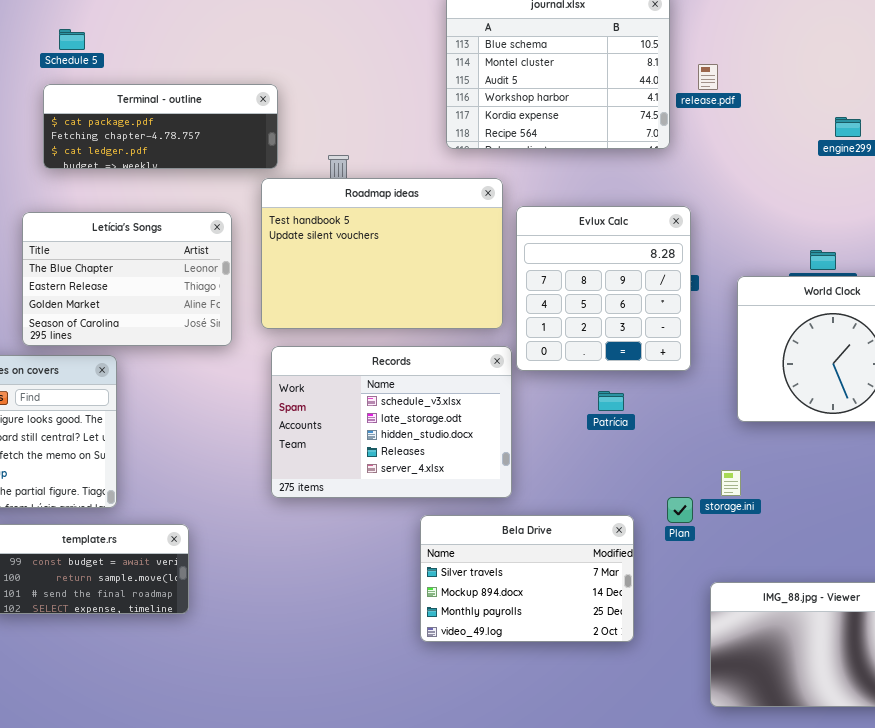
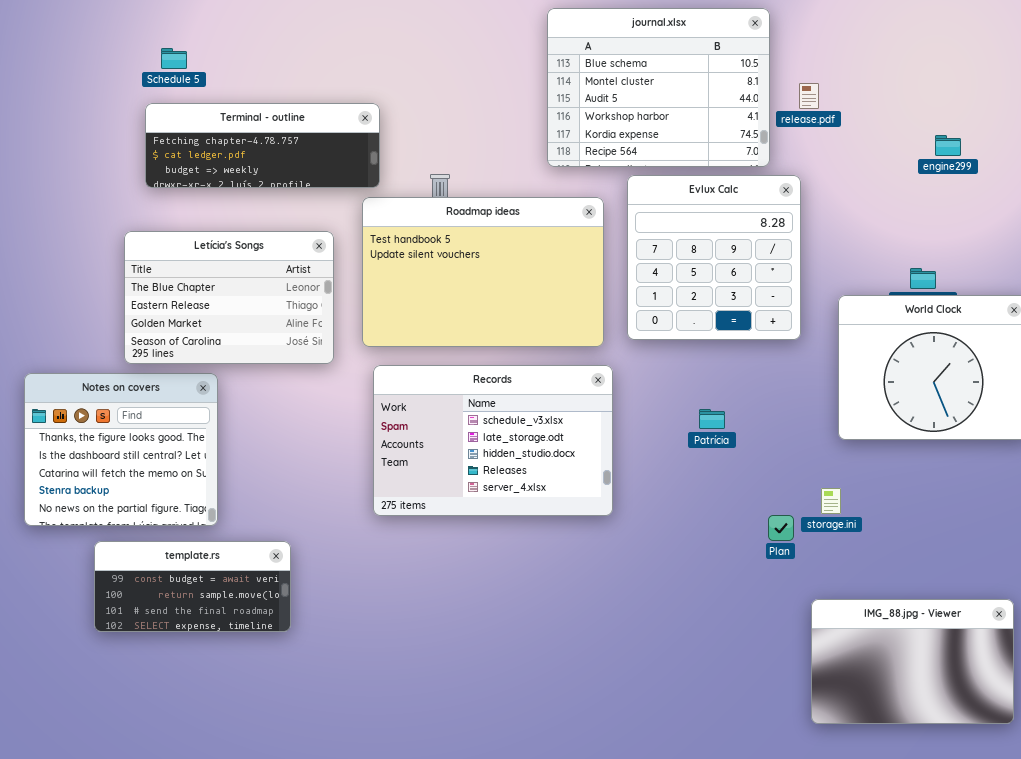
Terminal - outline: [43,84,278,169] -> [145,103,380,188], scrolled down 1 row
Evlux Calc: [516,206,691,371] -> [627,175,801,340], moved
Bela Drive: [420,515,634,642] -> none, closed

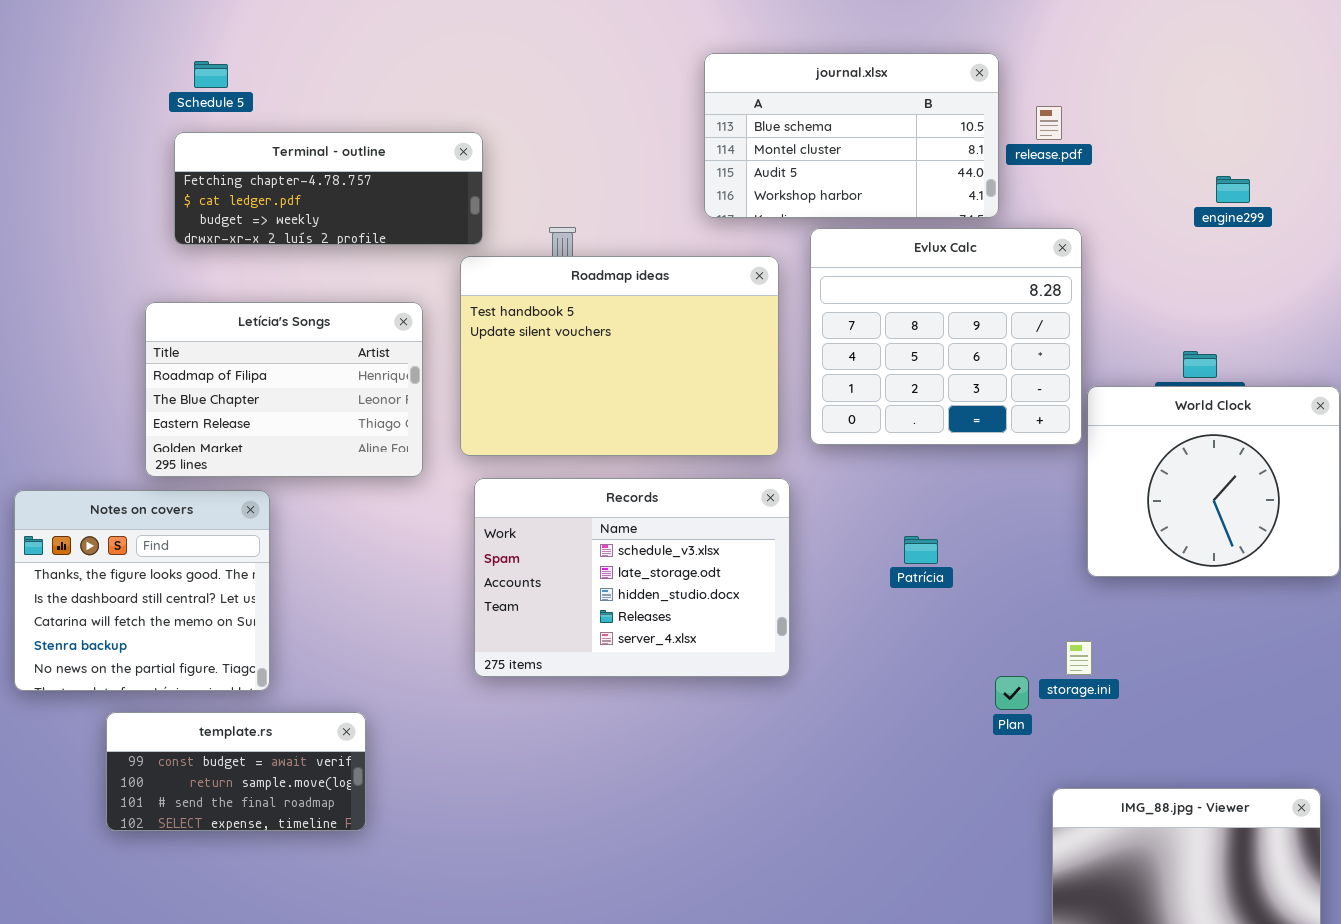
journal.xlsx: [547,8,770,167] -> [704,53,999,218], resized
Evlux Calc: [627,175,801,340] -> [810,228,1082,445], resized
Letícia's Songs: [124,231,334,364] -> [145,302,423,477], scrolled up 1 row

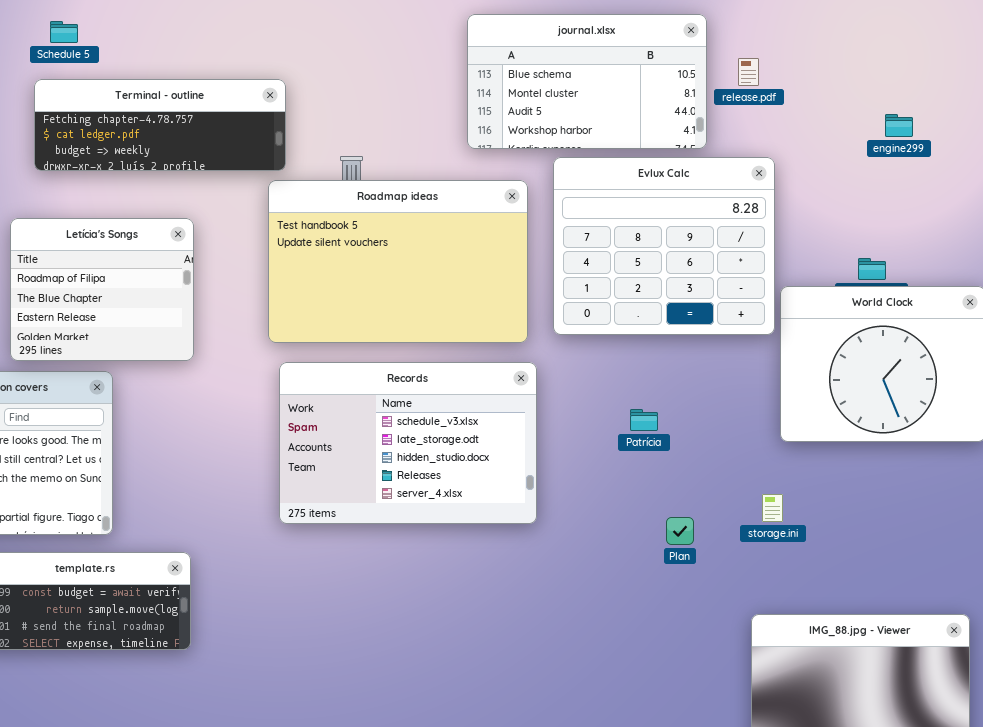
Letícia's Songs: [145,302,423,477] -> [10,218,194,361], resized
Plan: [995,676,1029,710] -> [666,517,694,545], moved

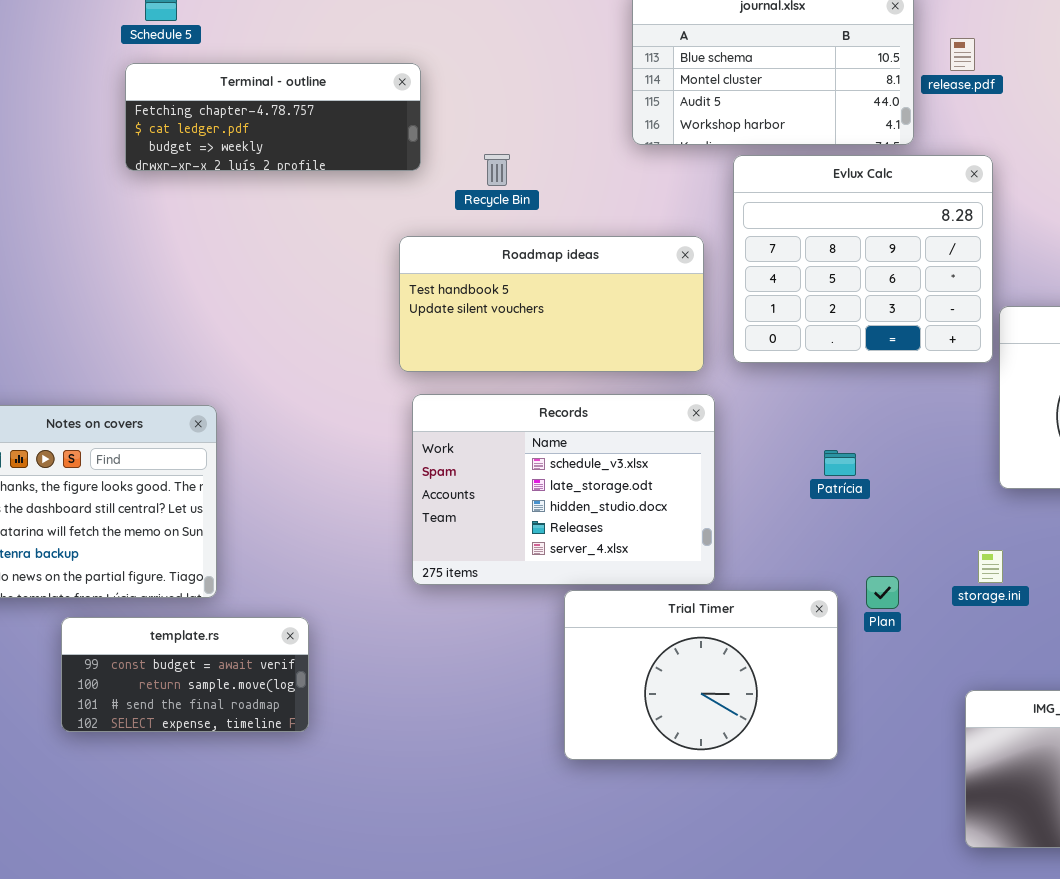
Roadmap ideas: [268,180,528,343] -> [399,236,704,372], resized
Letícia's Songs: [10,218,194,361] -> none, closed
Trial Timer: none -> [564,590,838,760], opened

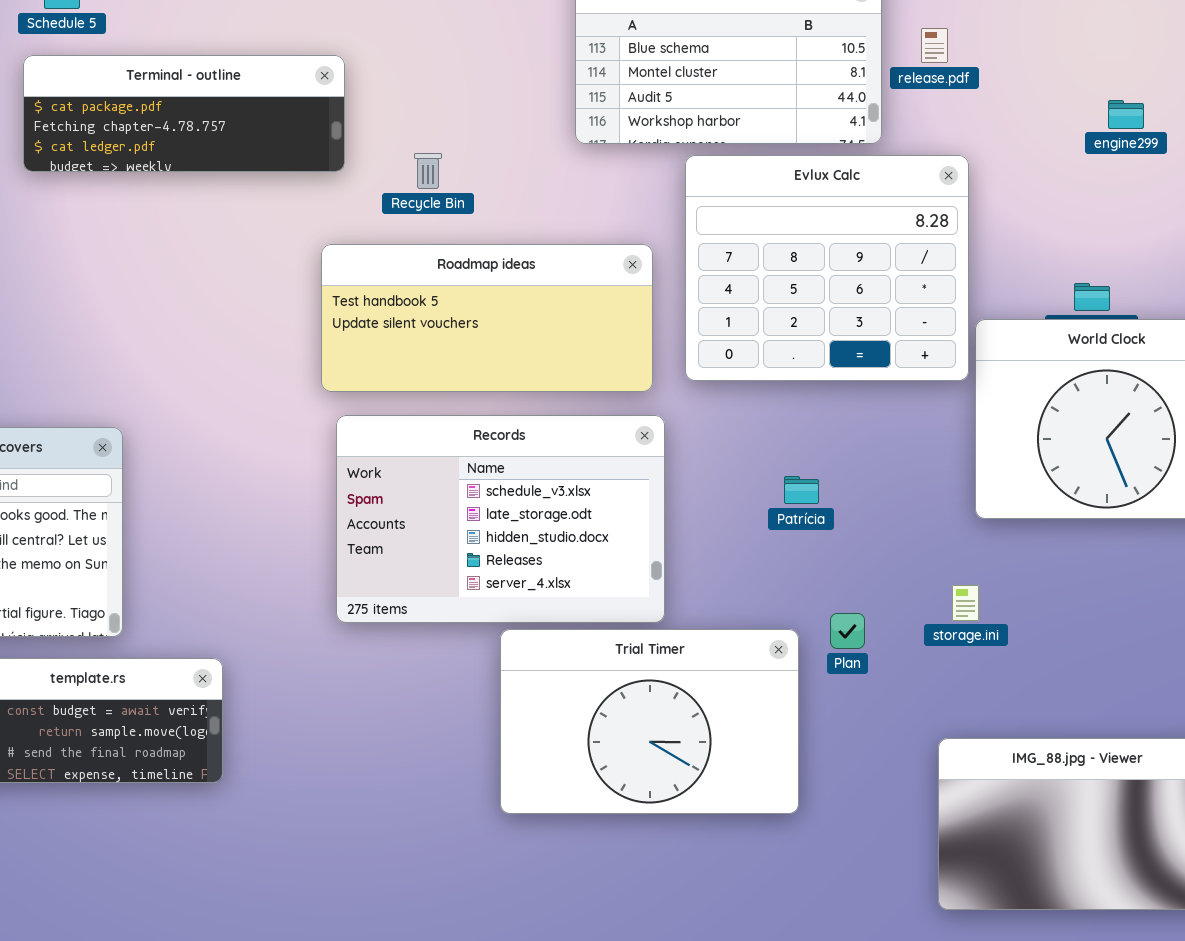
Terminal - outline: [125,63,421,171] -> [23,55,345,172], scrolled up 1 row

